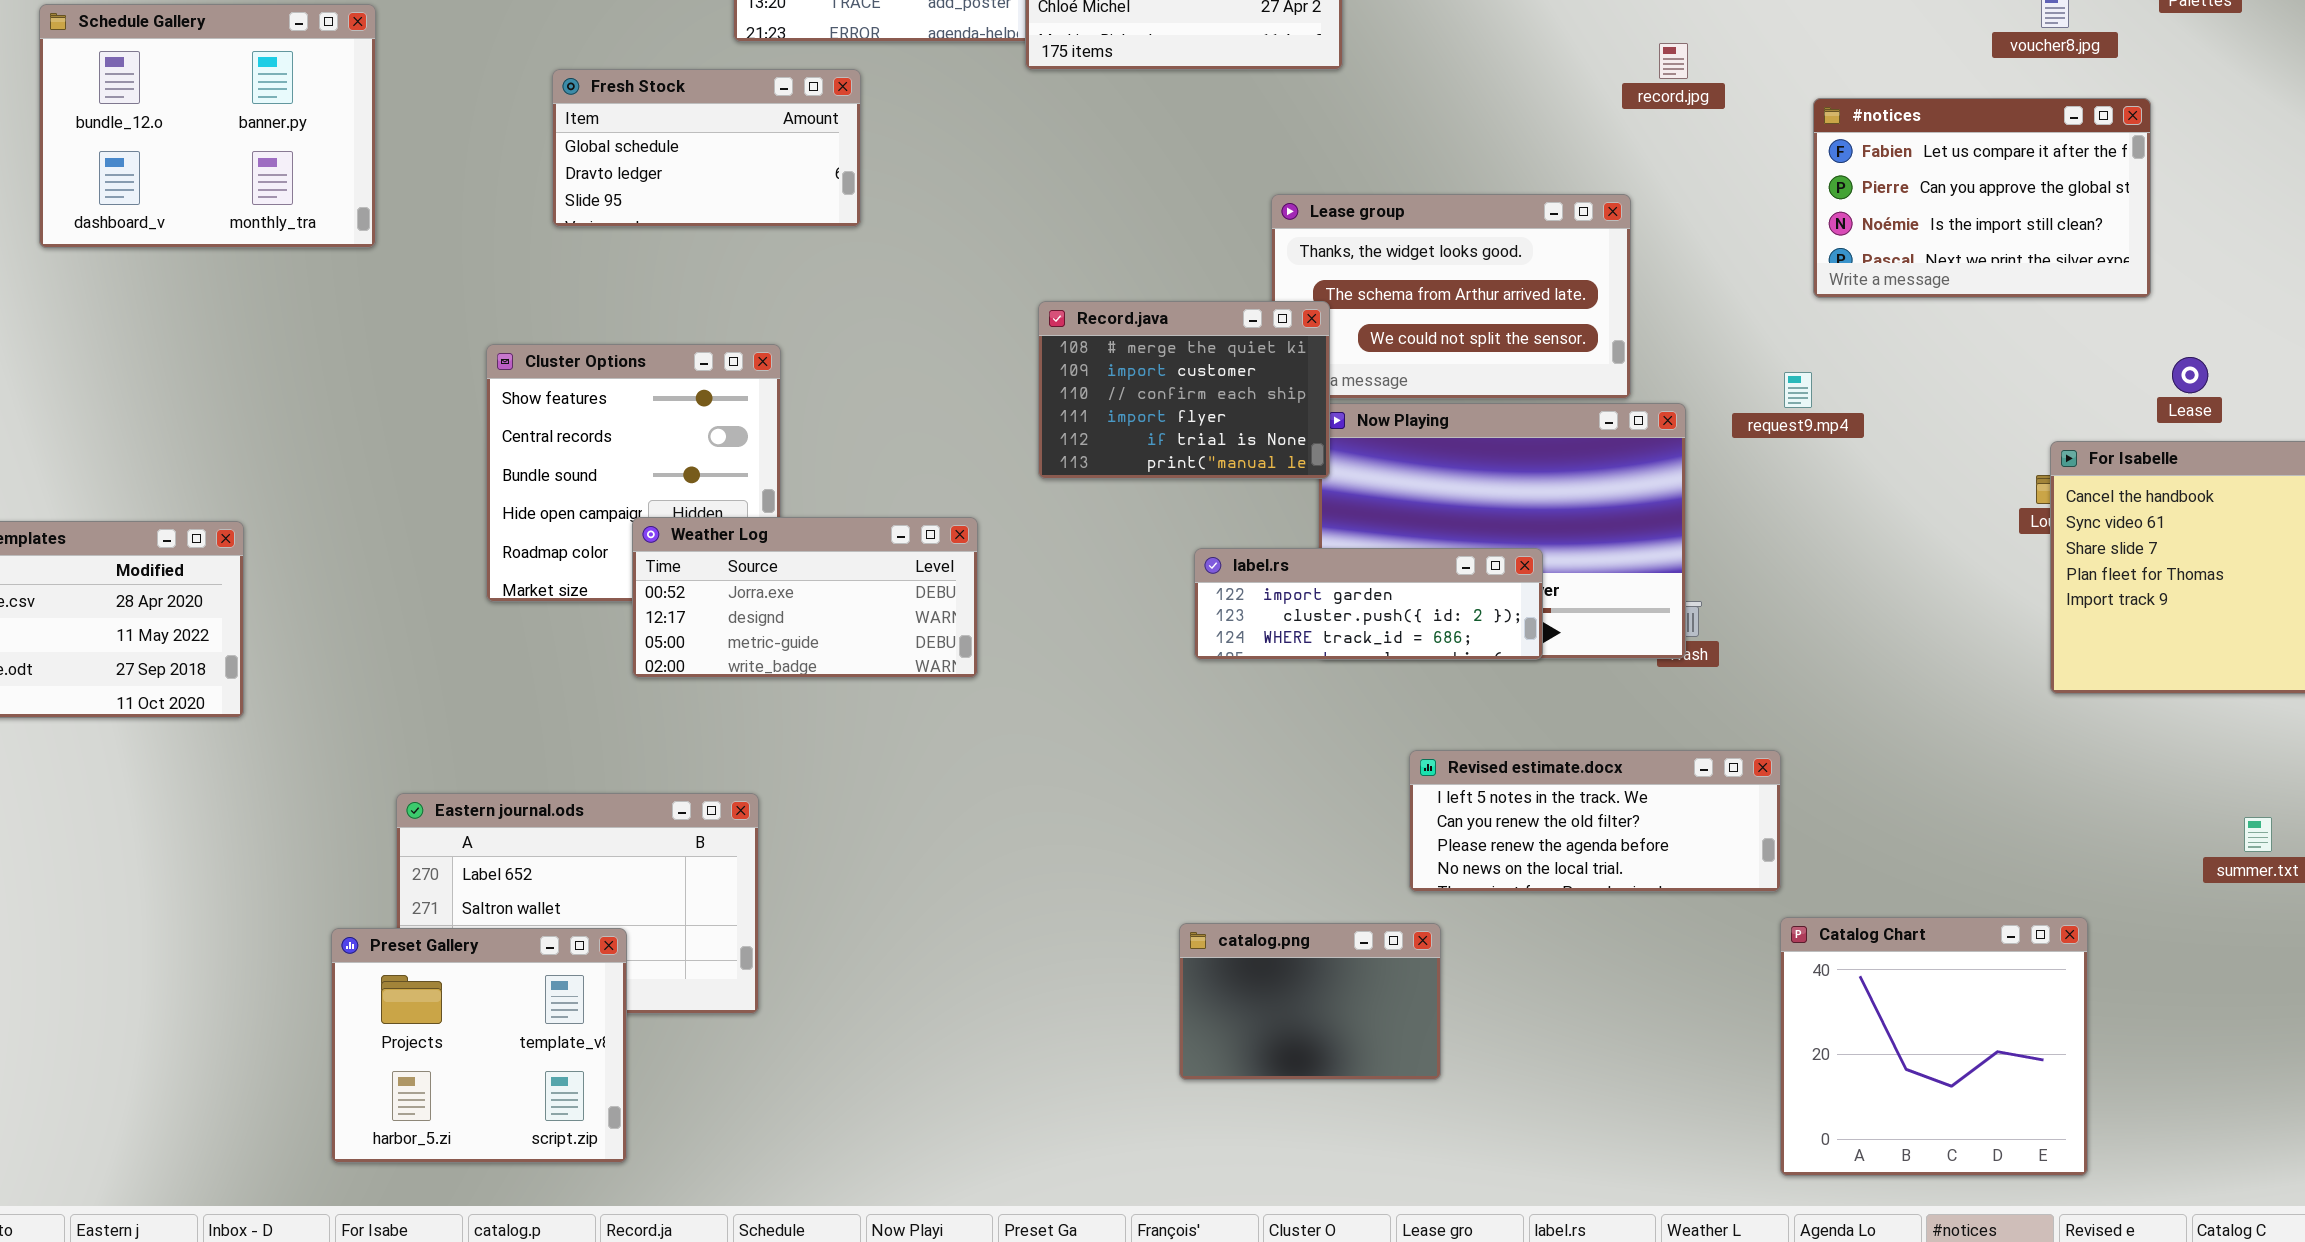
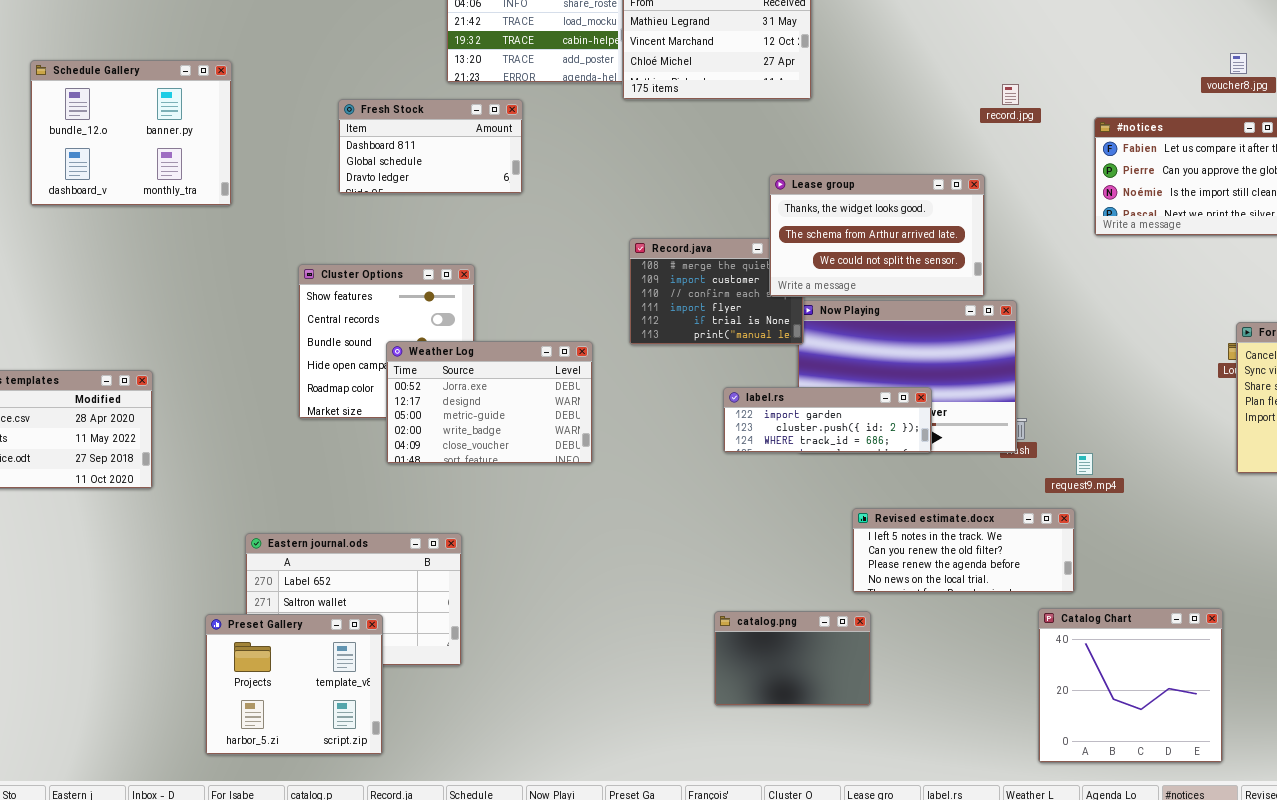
Fresh Stock: [552,69,861,227] -> [338,99,523,194], scrolled up 1 row
Lease group: [1271,194,1631,399] -> [769,174,985,297], raised
request9.mp4: [1784,372,1812,408] -> [1076,453,1093,475], moved
Weather Log: [632,517,978,678] -> [386,341,593,464], resized
Catalog Chart: [1780,917,2088,1176] -> [1038,608,1223,763], moved

